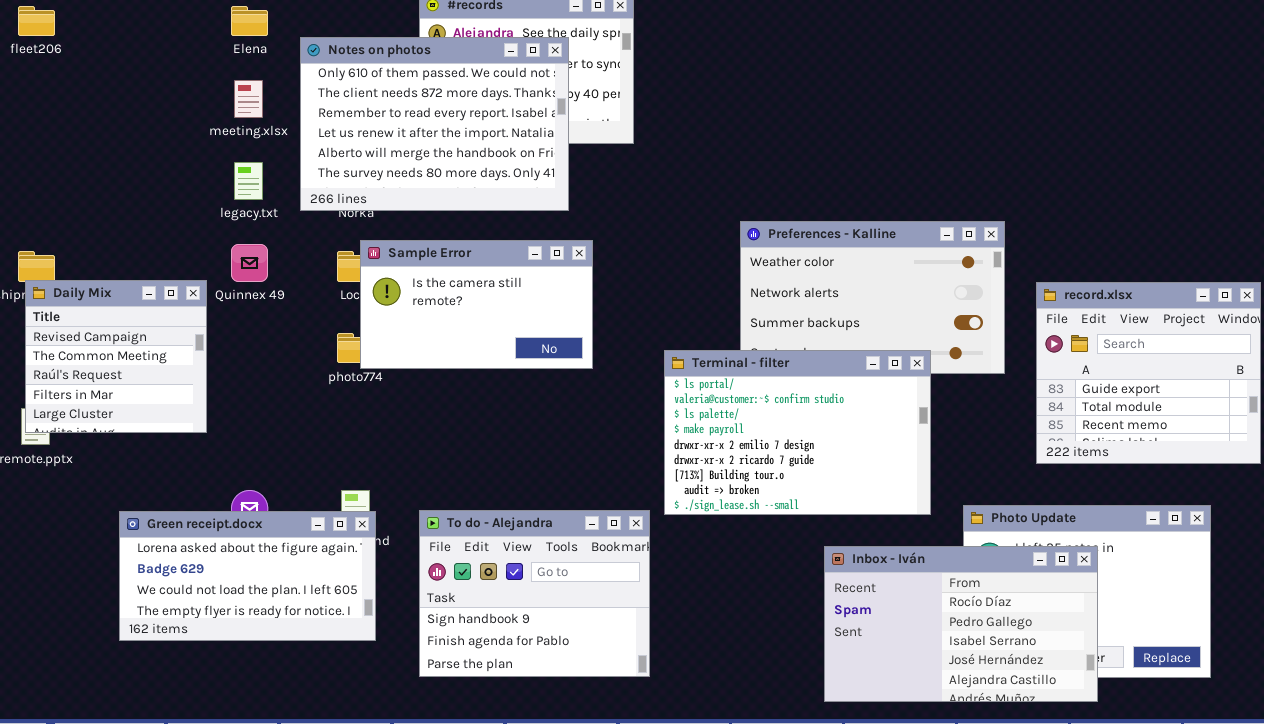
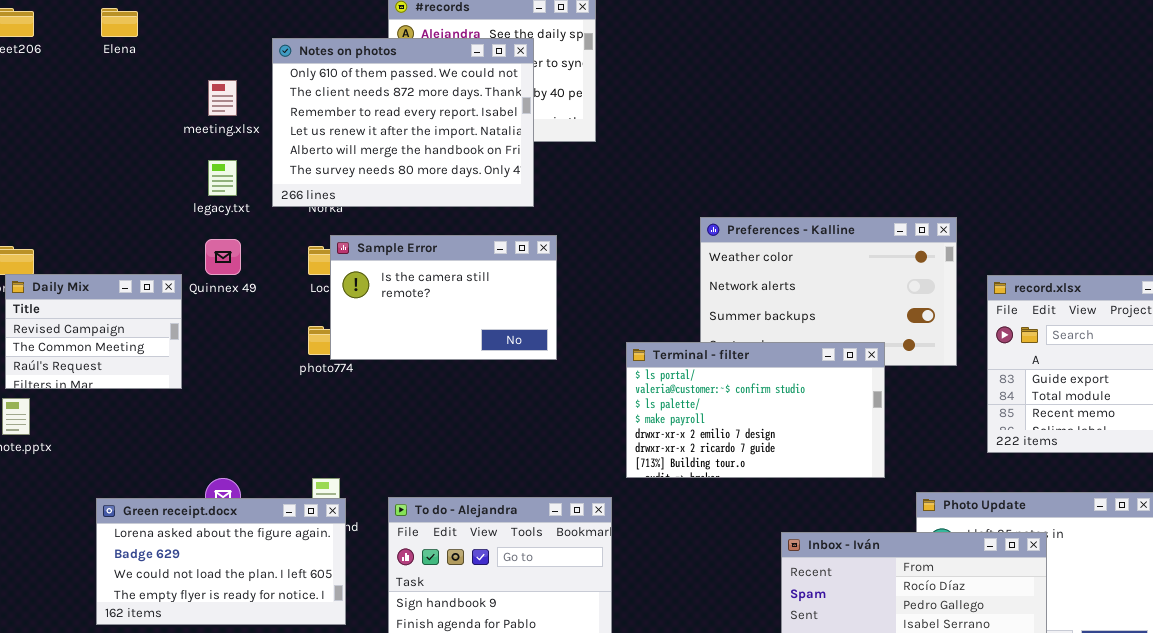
Elena: [231,6,268,36] -> [101,8,138,37], moved
Daily Mix: [25,280,207,433] -> [5,274,182,389], resized
Terminal - filter: [664,350,931,515] -> [626,342,885,478], resized

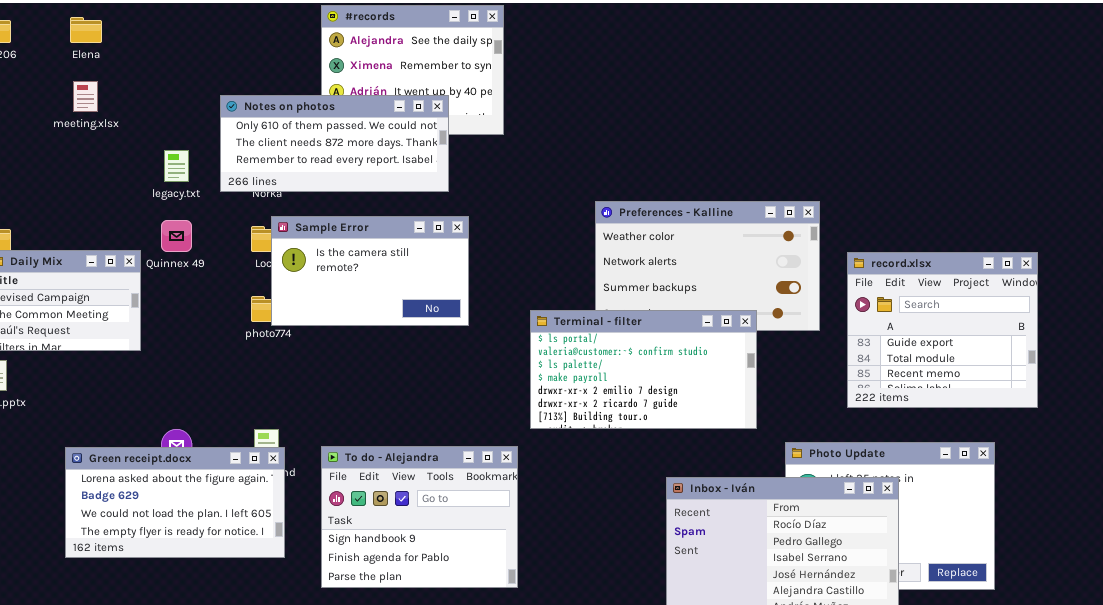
Notes on photos: [272,38,534,207] -> [220,95,449,192], resized
meeting.xlsx: [208,80,237,116] -> [73,81,98,112], moved

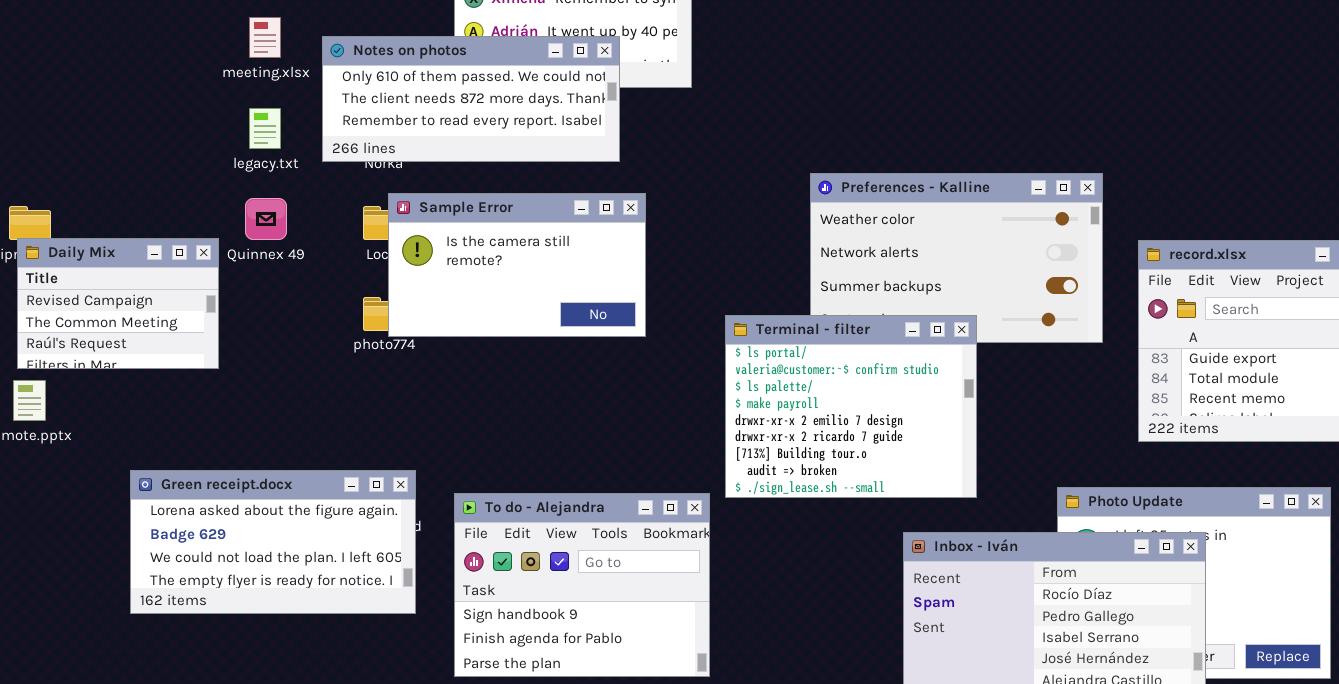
meeting.xlsx: [73,81,98,112] -> [249,17,281,58], moved
Terminal - filter: [530,310,757,429] -> [725,315,977,498], resized
Green receipt.docx: [65,447,285,558] -> [130,470,416,614], moved

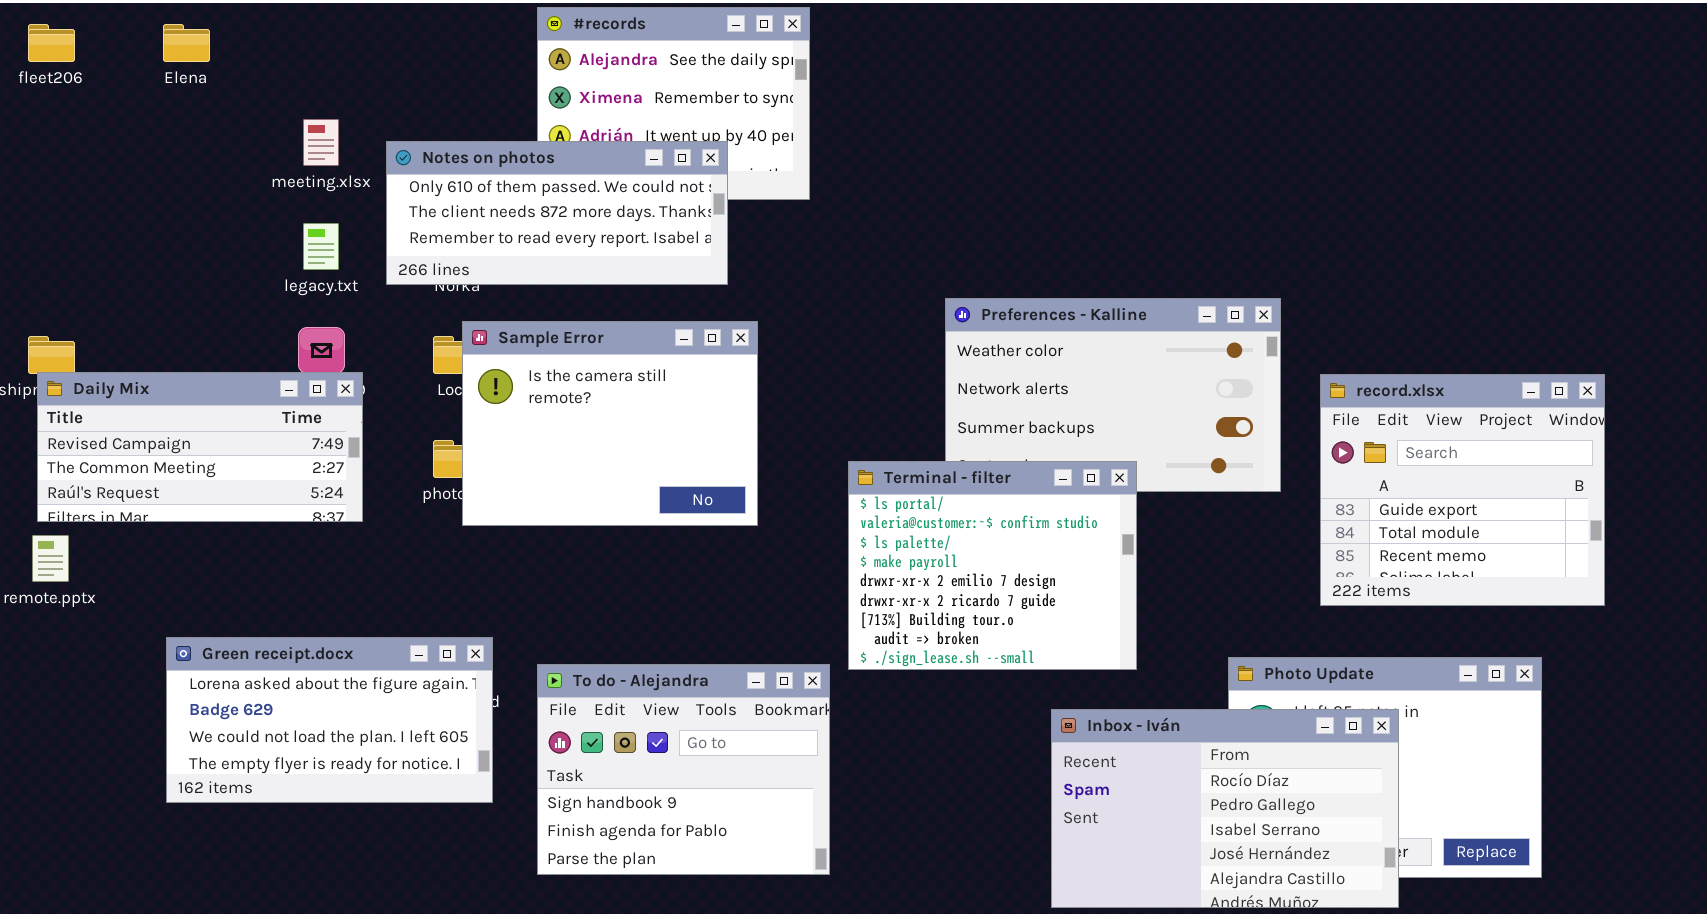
Sample Error: [388,193,646,337] -> [462,321,758,526], resized
Daily Mix: [17,238,219,369] -> [37,372,363,522], resized

